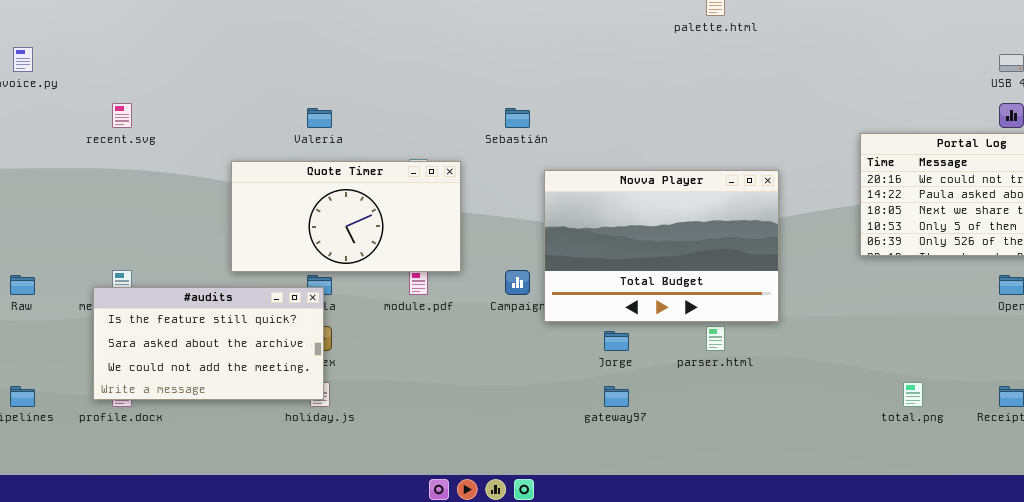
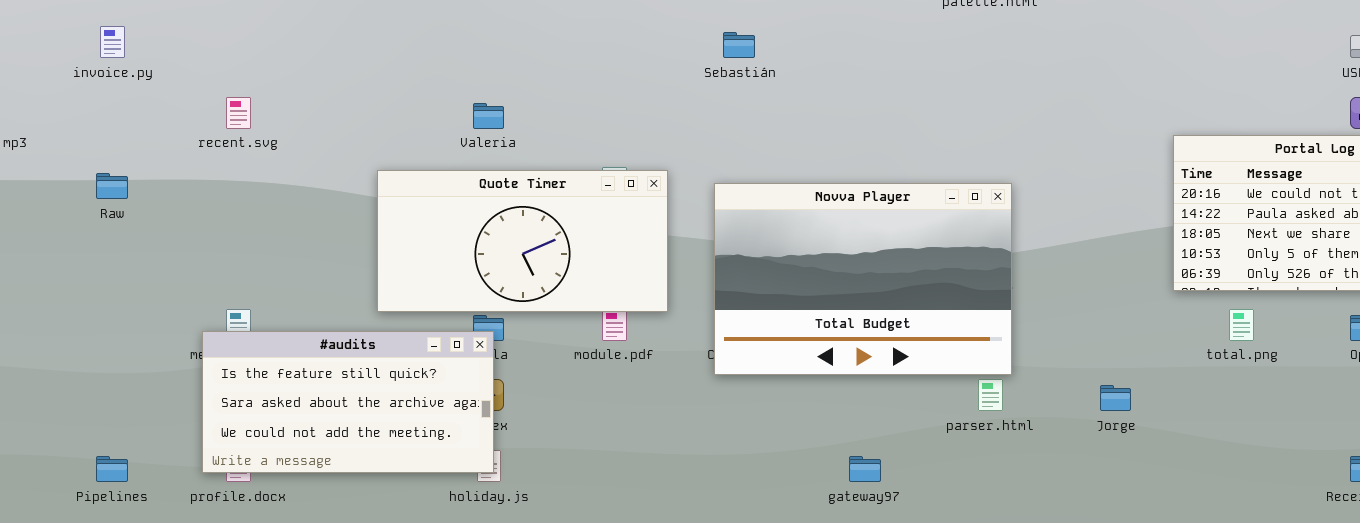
Sebastián: [505,108,530,128] -> [723,32,755,58], moved
Novva Player: [544,170,779,322] -> [714,183,1012,375], moved
Raw: [10,275,35,295] -> [96,173,128,199], moved
Jorge: [604,331,629,351] -> [1100,385,1131,411], moved
total.png: [903,382,923,407] -> [1229,309,1254,341], moved

